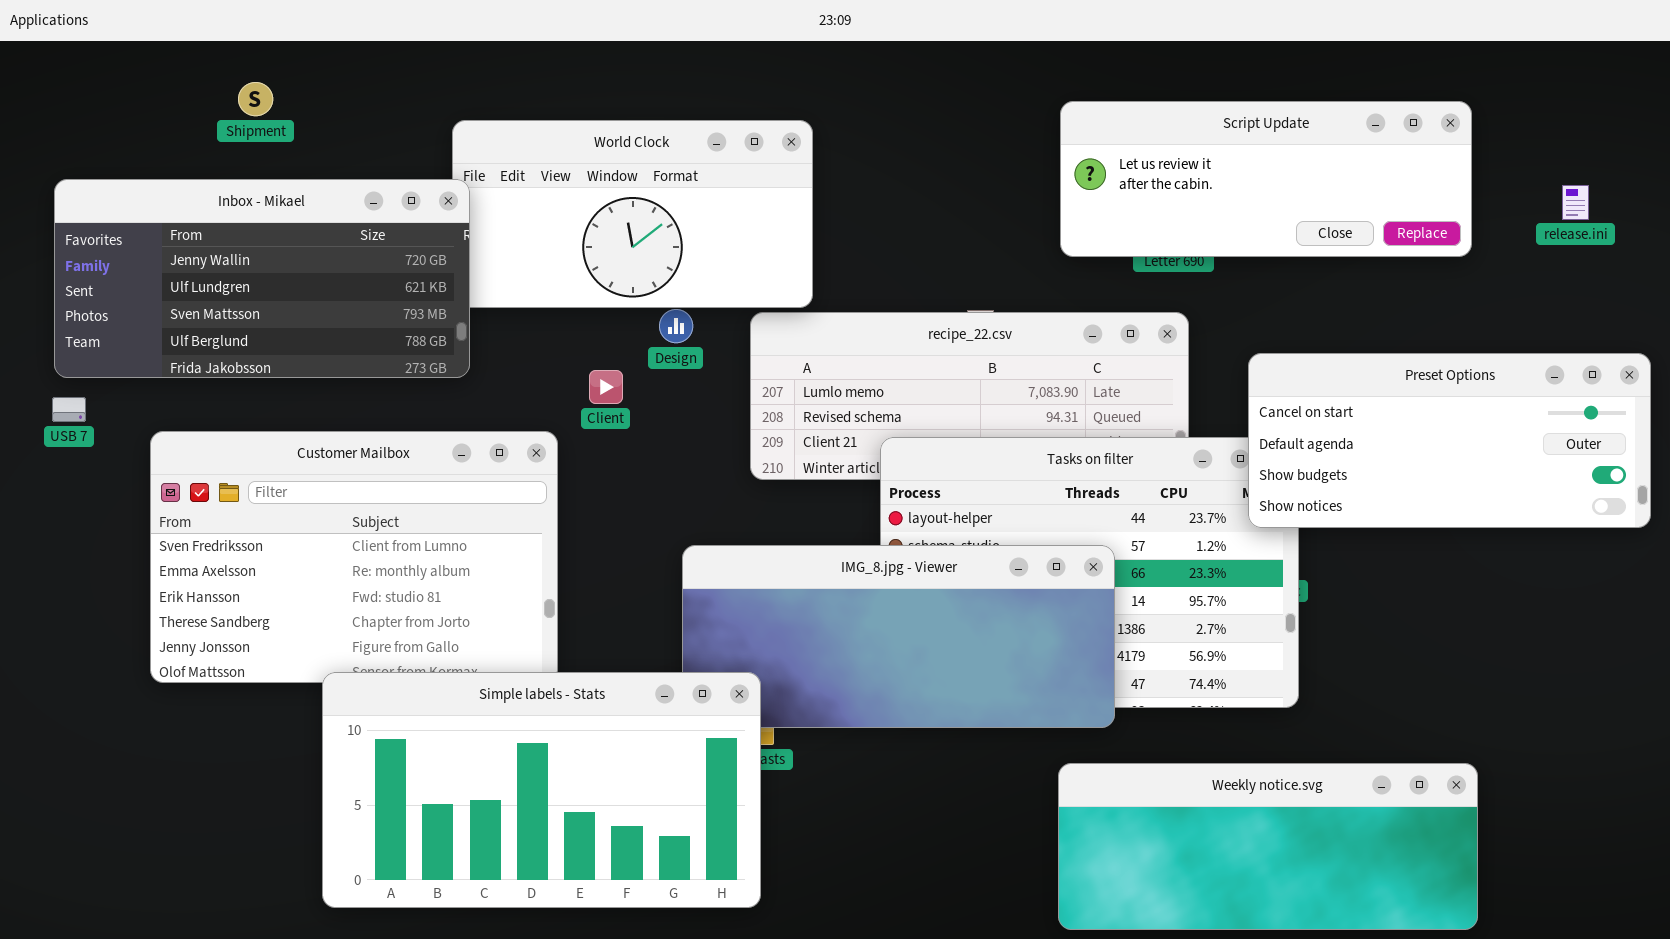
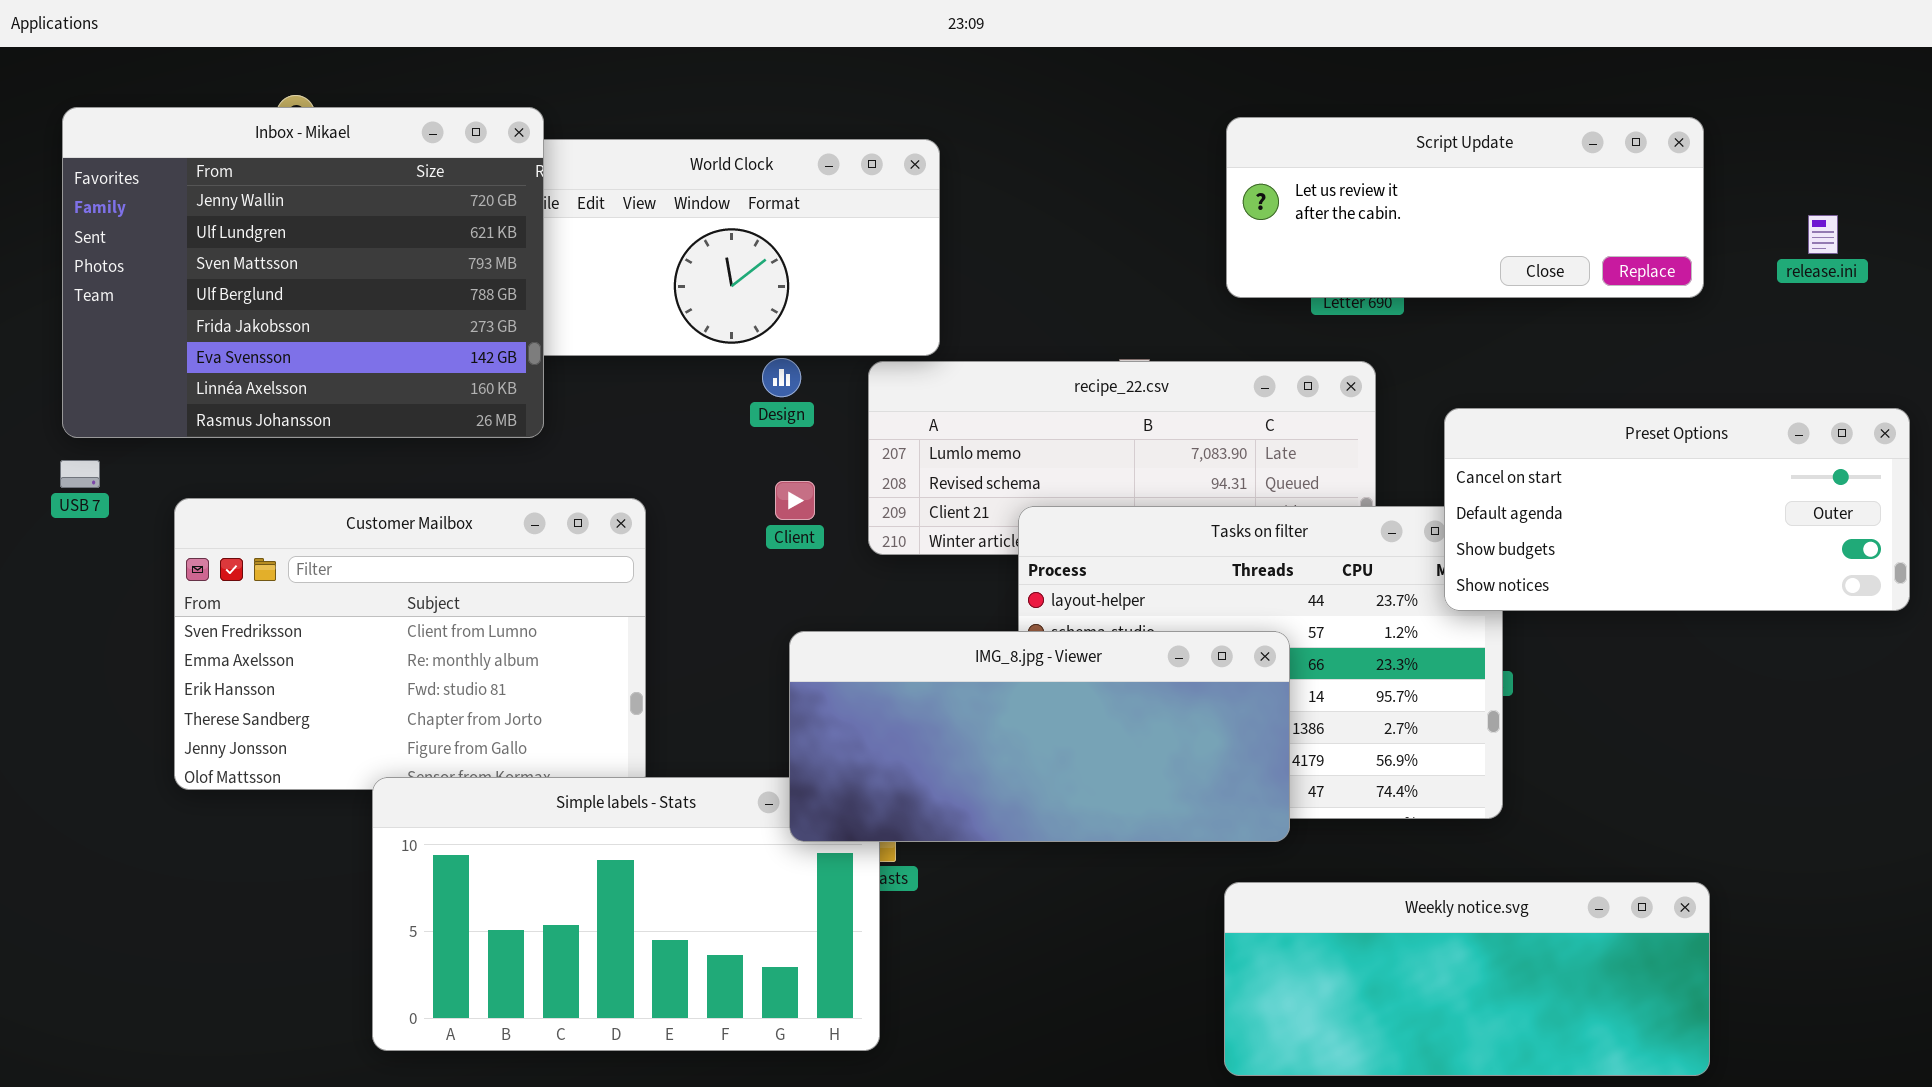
Inbox - Mikael: [54,179,470,378] -> [62,107,544,438], resized
Client: [589,370,623,404] -> [775,481,815,520], moved
IMG_8.jpg - Viewer: [682,545,1115,728] -> [789,631,1290,842], raised

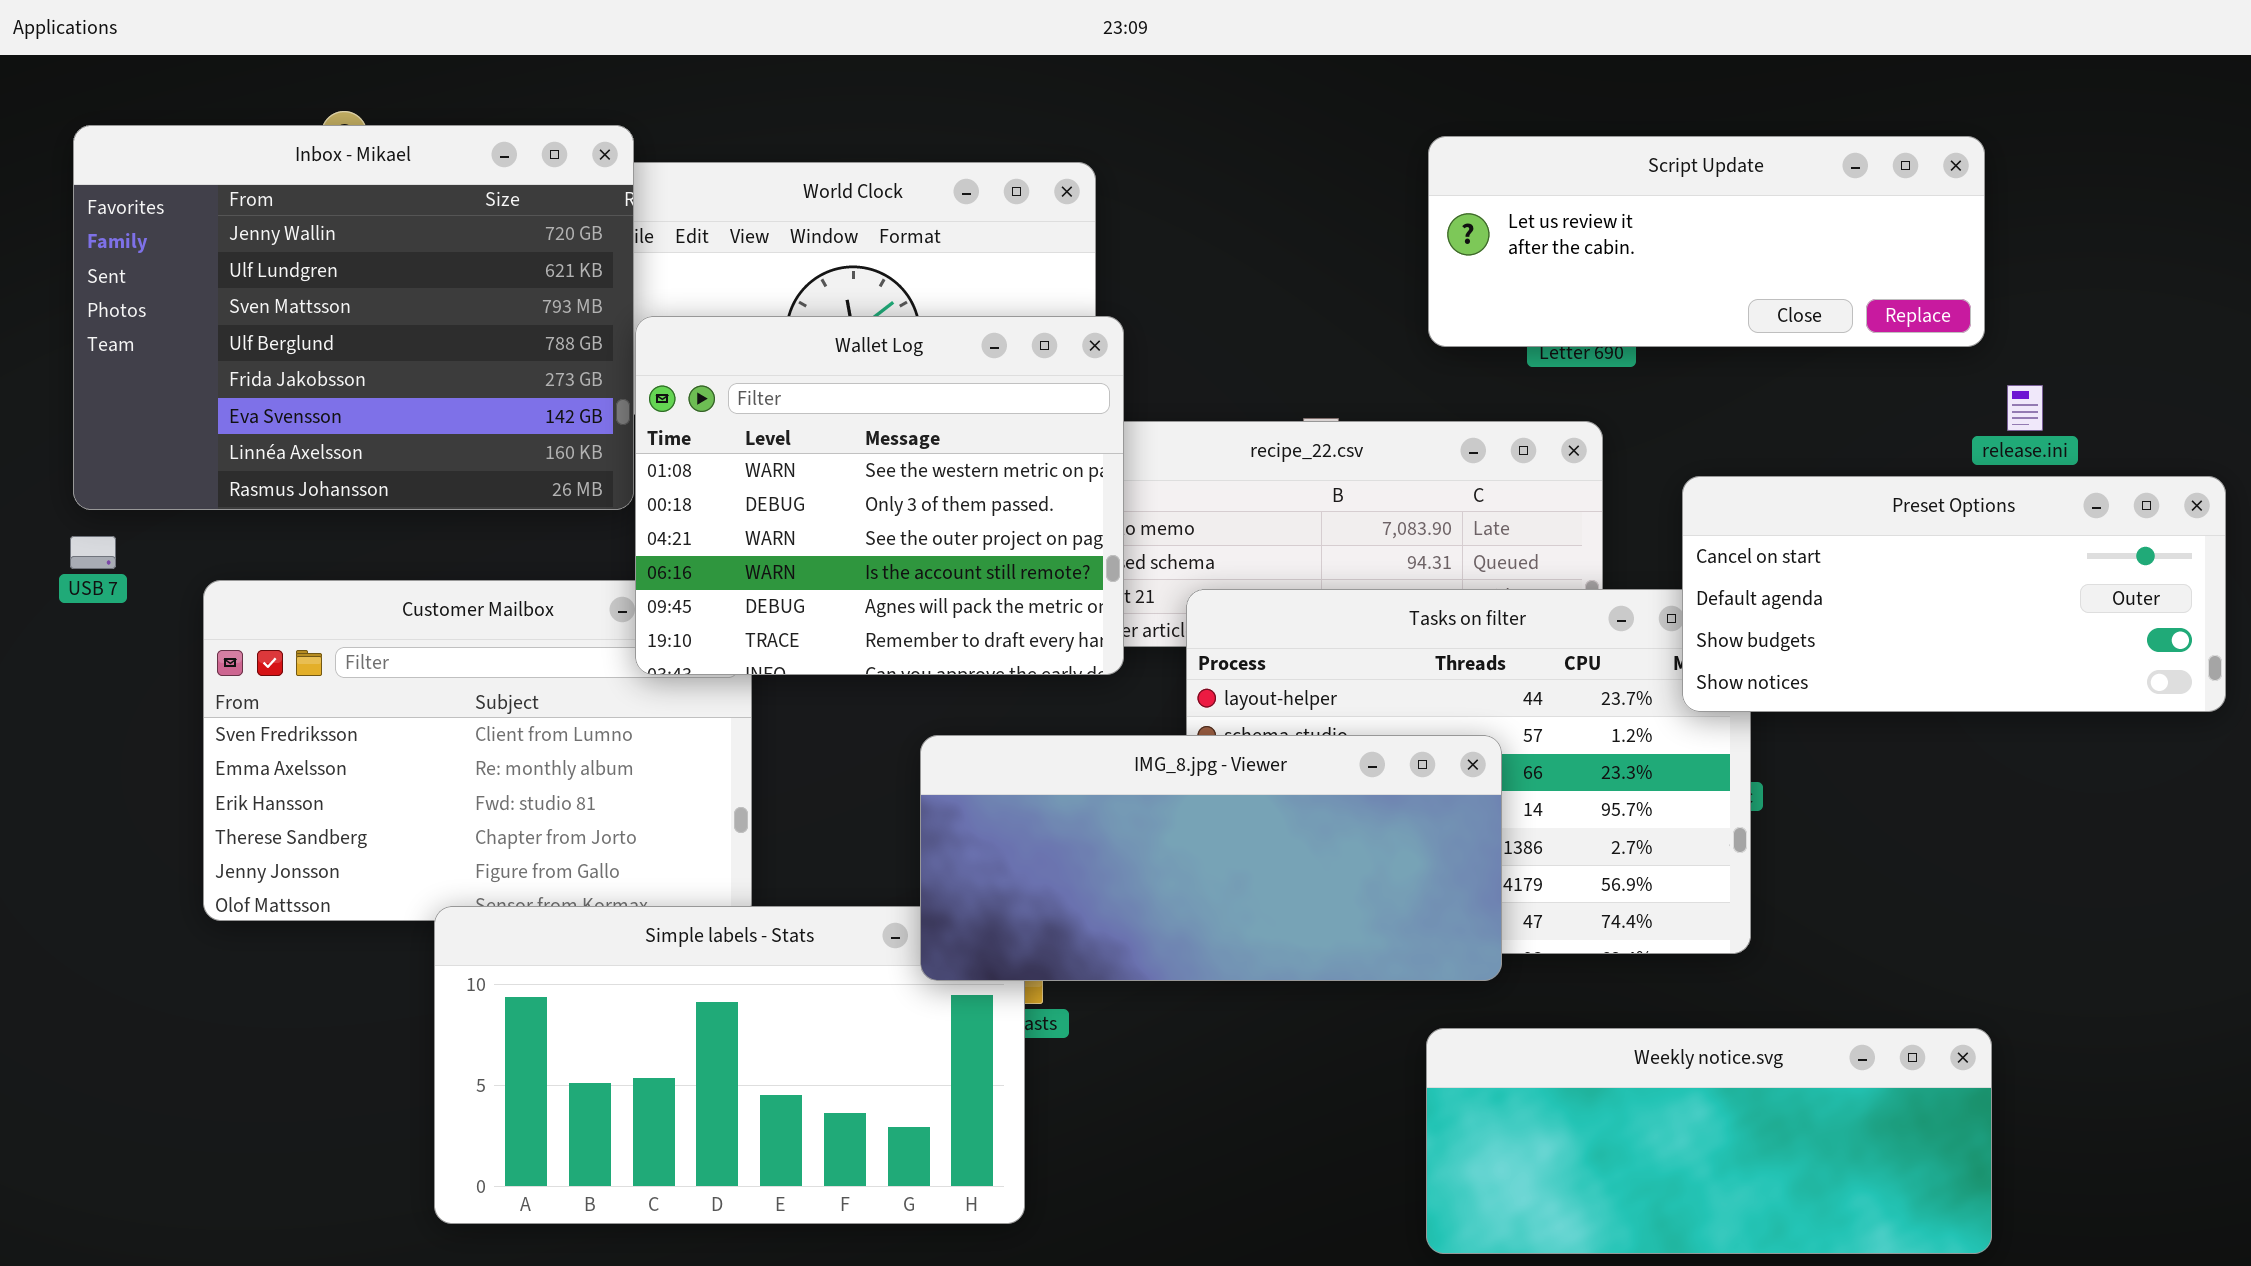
release.ini: [1808,215,1838,254] -> [2007,385,2043,431], moved
Wallet Log: none -> [635,316,1124,675], opened

